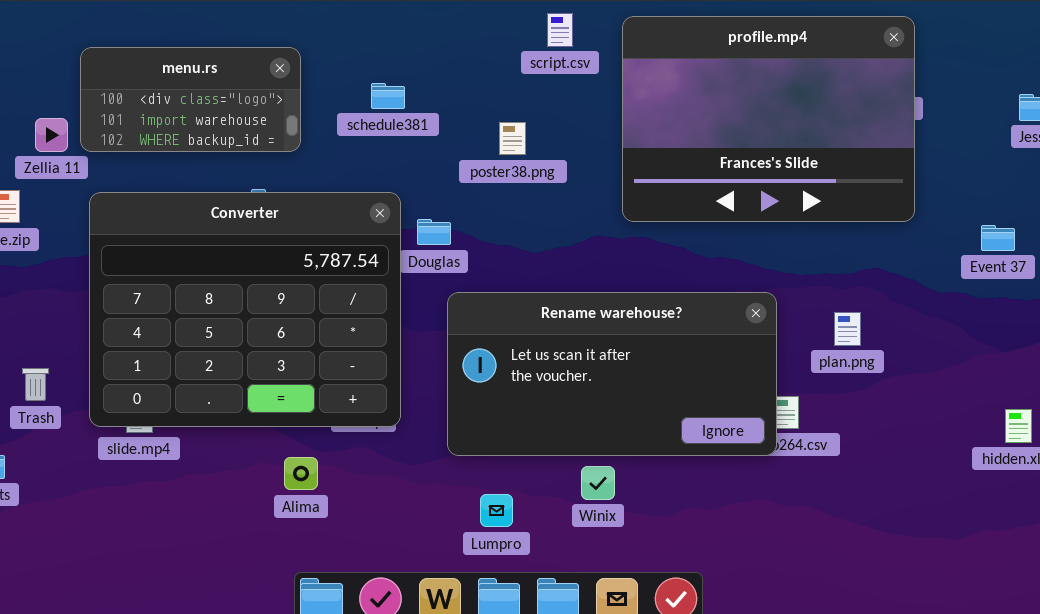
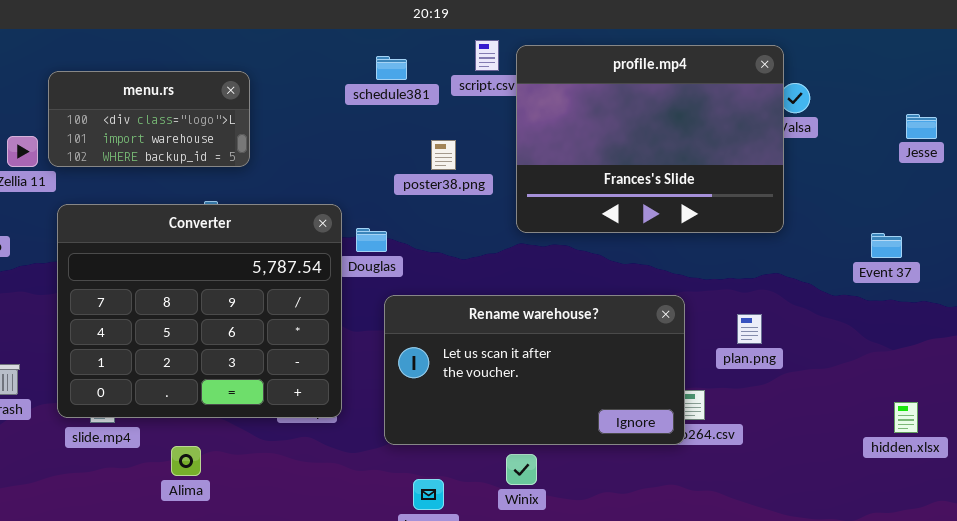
profile.mp4: [622,16,915,222] -> [516,45,784,233], moved
schedule381: [371,83,405,109] -> [376,56,407,80], moved
Alima: [284,457,318,490] -> [171,446,201,476], moved

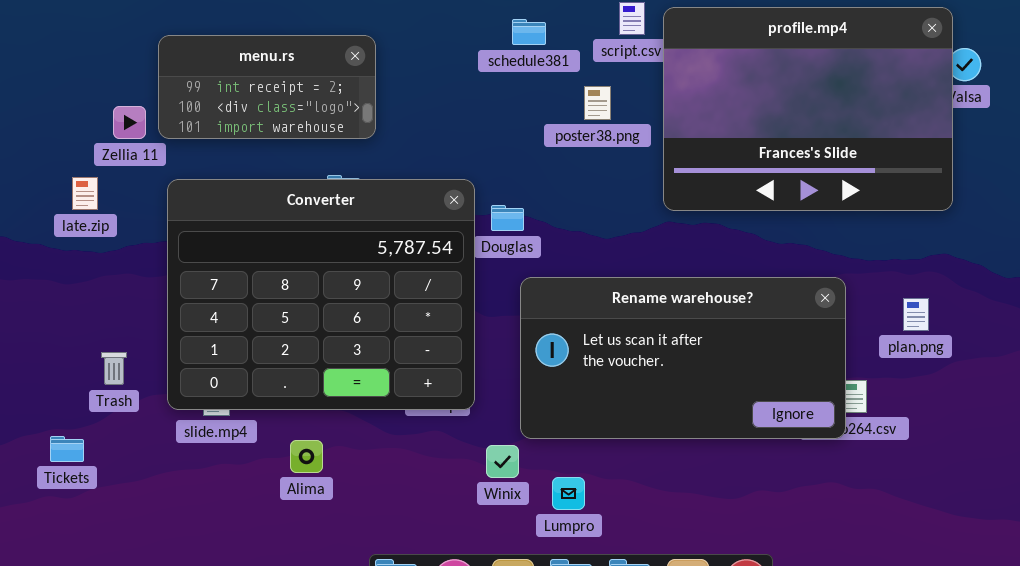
menu.rs: [48,71,250,167] -> [158,35,376,139], scrolled up 1 row
poster38.png: [431,140,456,170] -> [584,86,611,120], moved
Winix: [506,454,537,485] -> [486,445,519,478], moved

